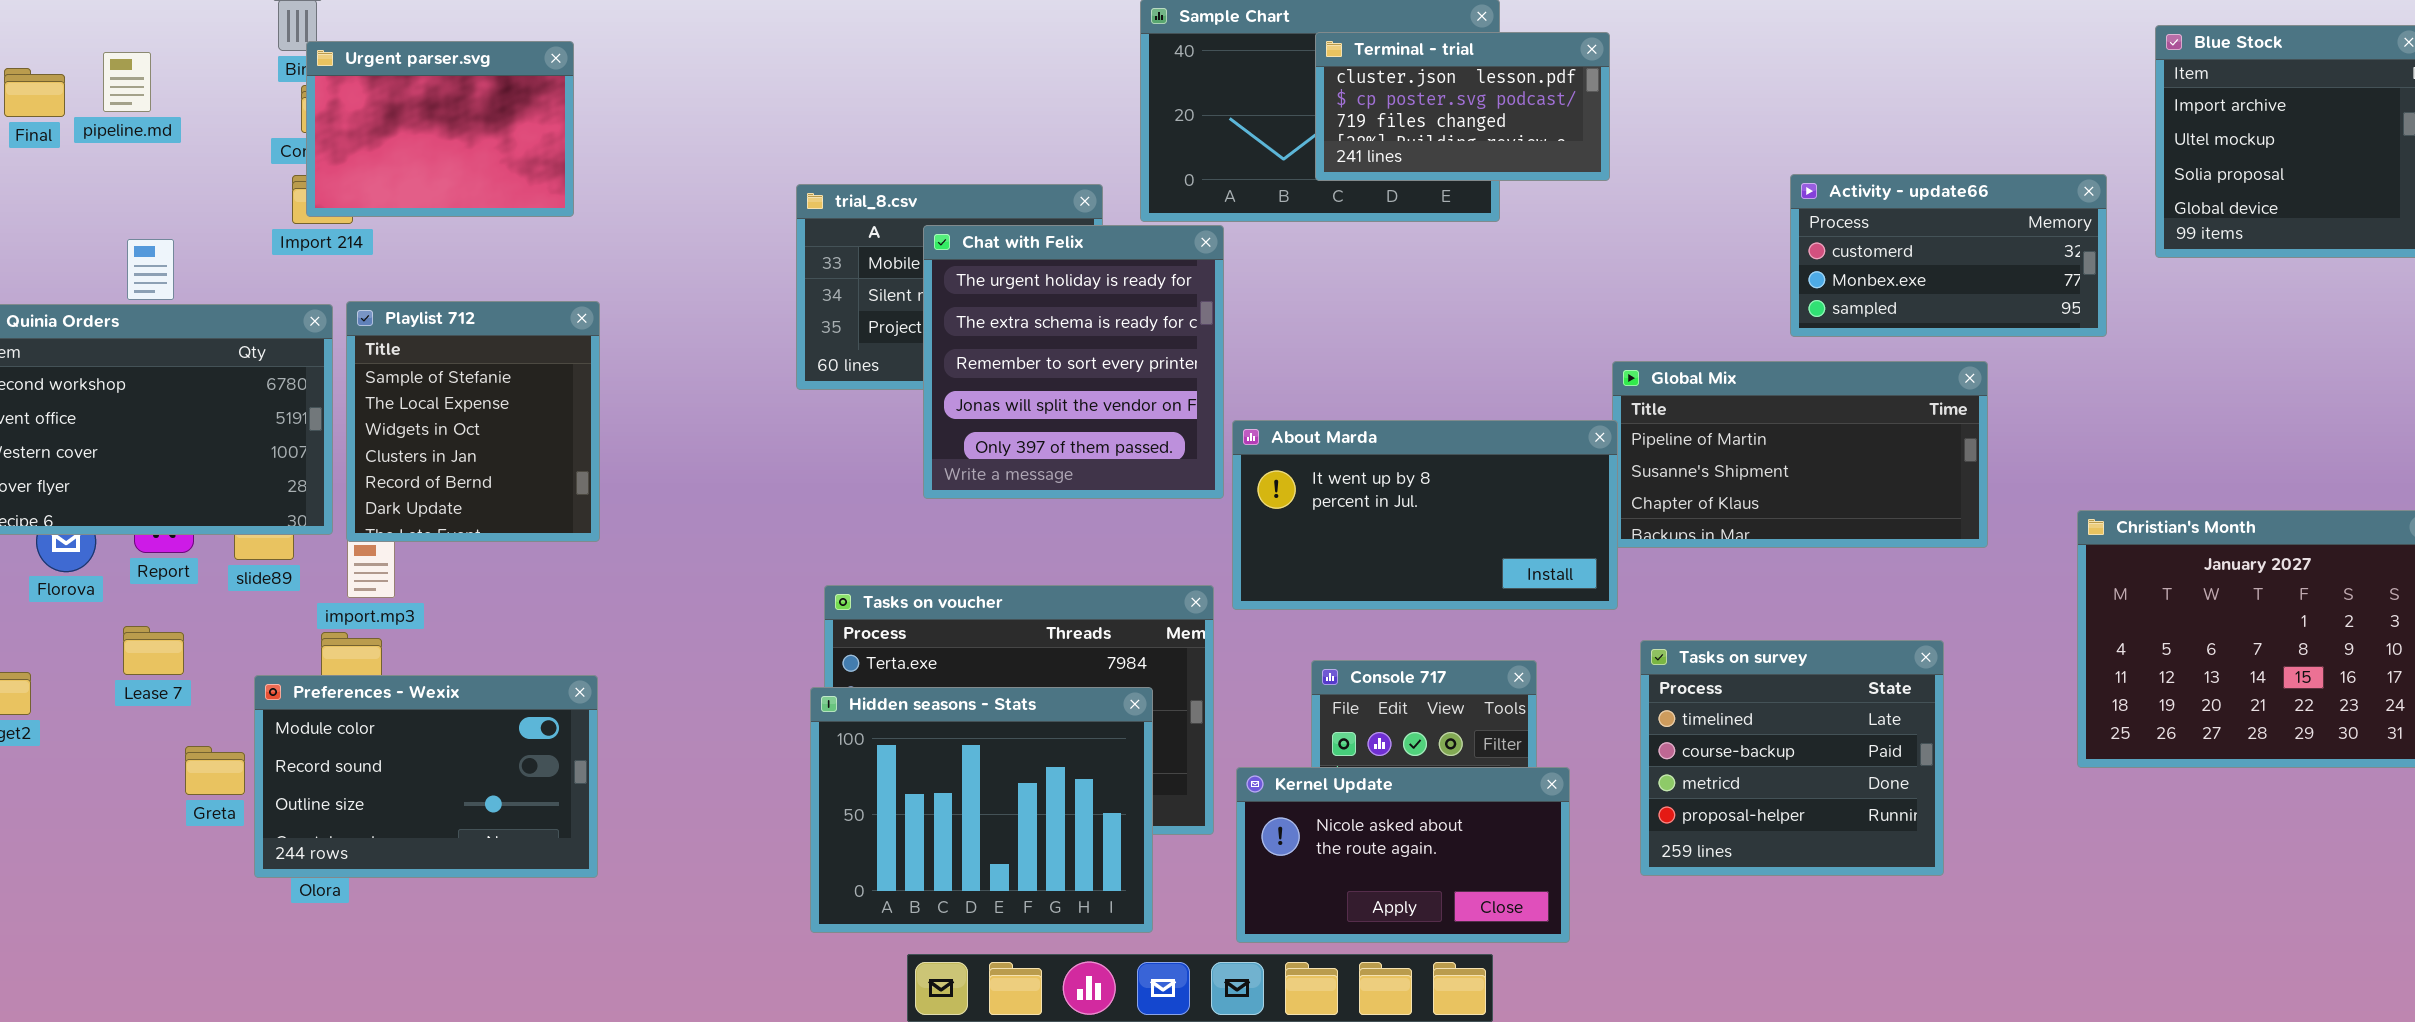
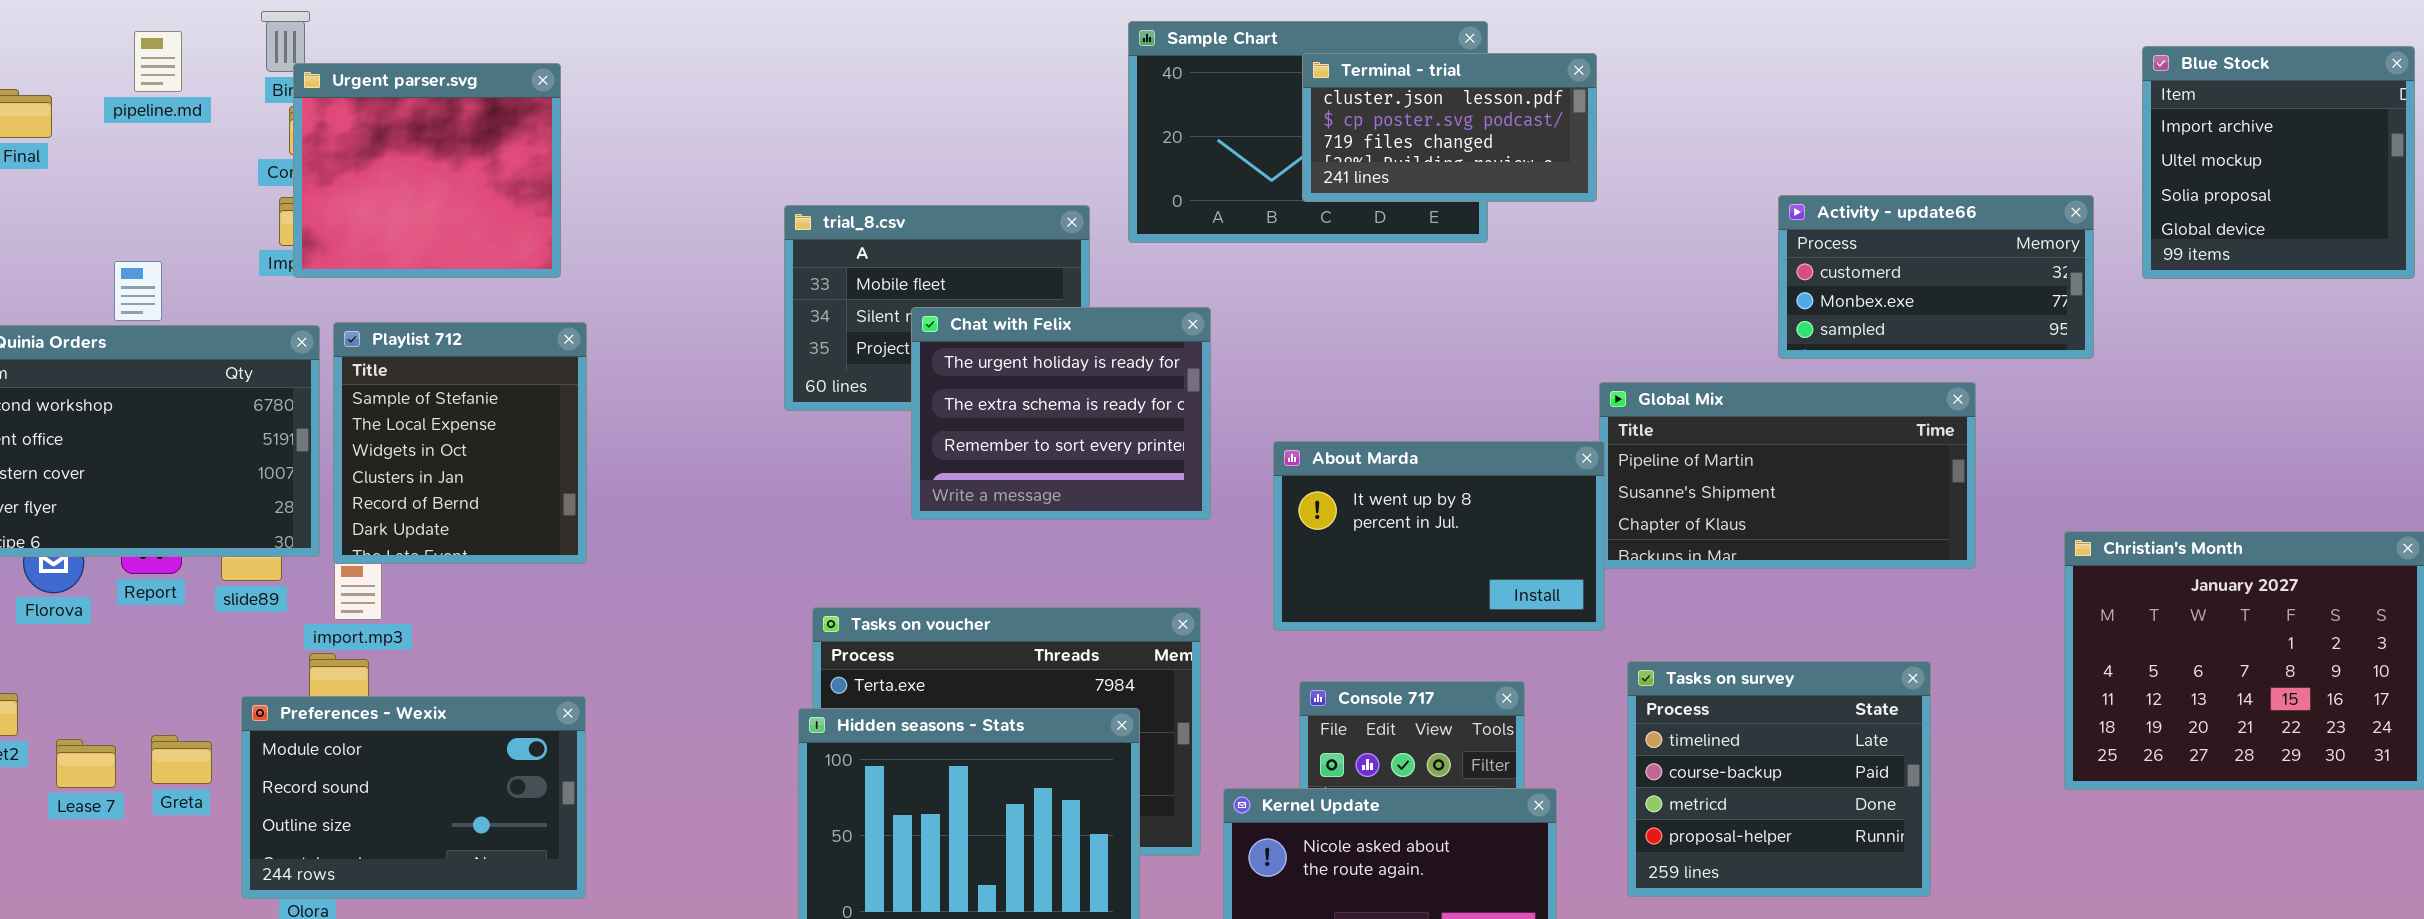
Urgent parser.svg: [306,41,574,217] -> [293,63,561,278], resized
pipeline.md: [103,52,151,112] -> [134,31,182,92], moved
Chat with Felix: [923,225,1224,499] -> [911,307,1211,520], resized
About Marda: [1232,420,1618,610] -> [1273,441,1605,631], resized
Lease 7: [123,626,184,675] -> [56,739,116,788], moved
Greta: [185,746,245,795] -> [151,735,212,784], moved

